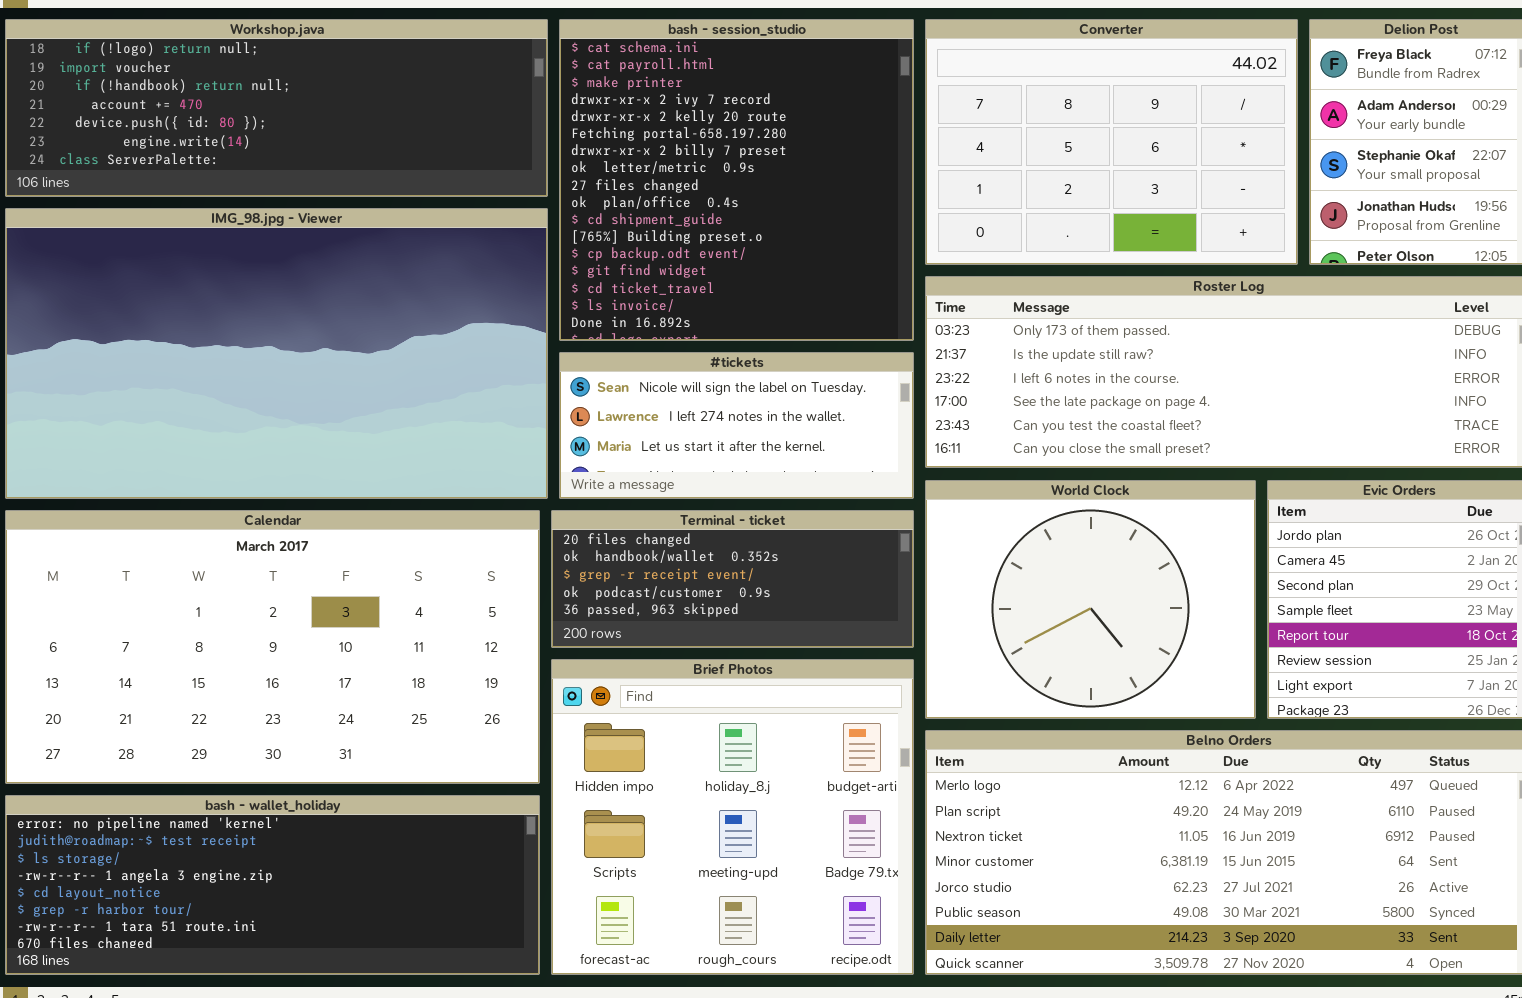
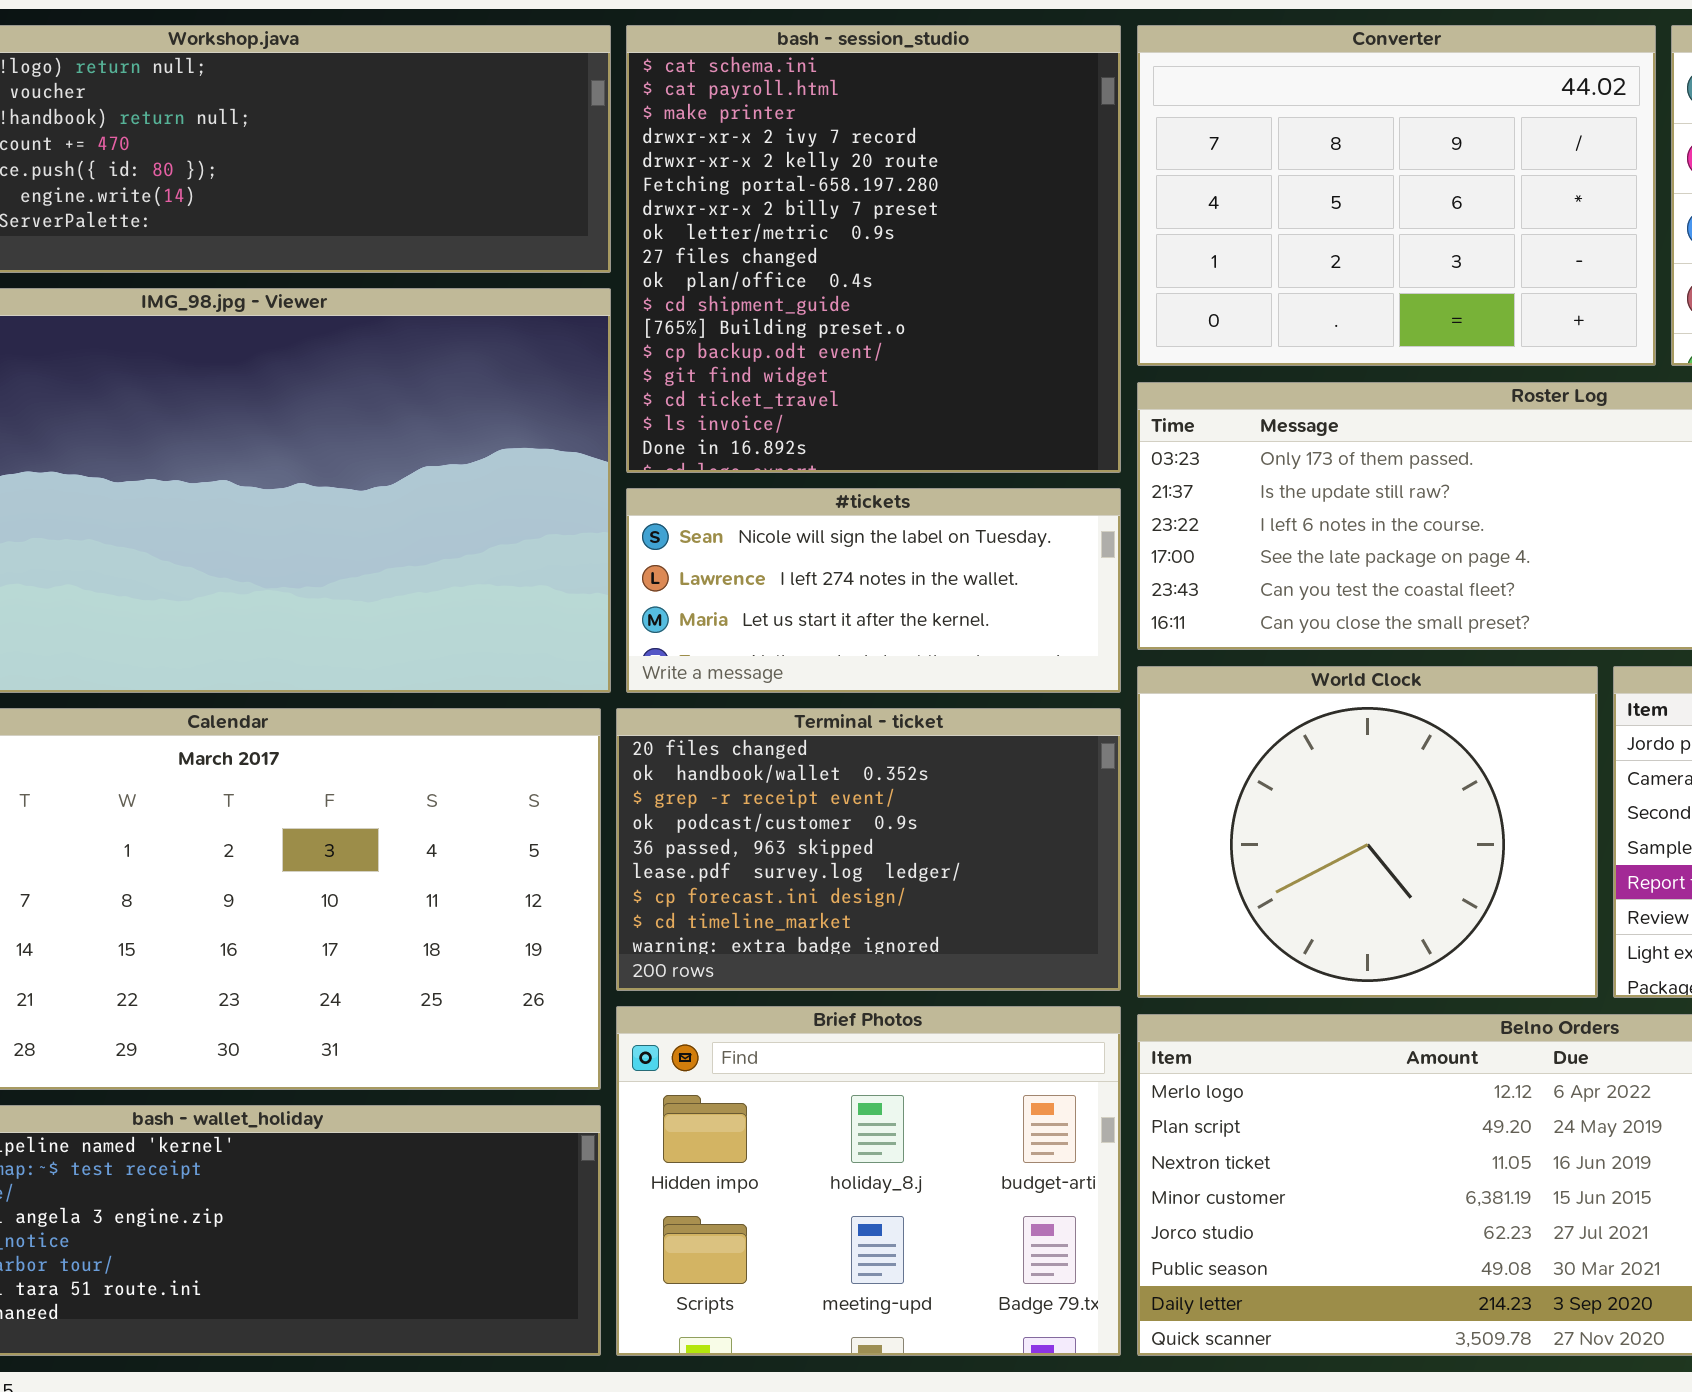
Terminal - ticket: [551,510,914,648] -> [616,708,1121,991], resized
Brief Photos: [551,659,914,975] -> [616,1006,1121,1356], resized

